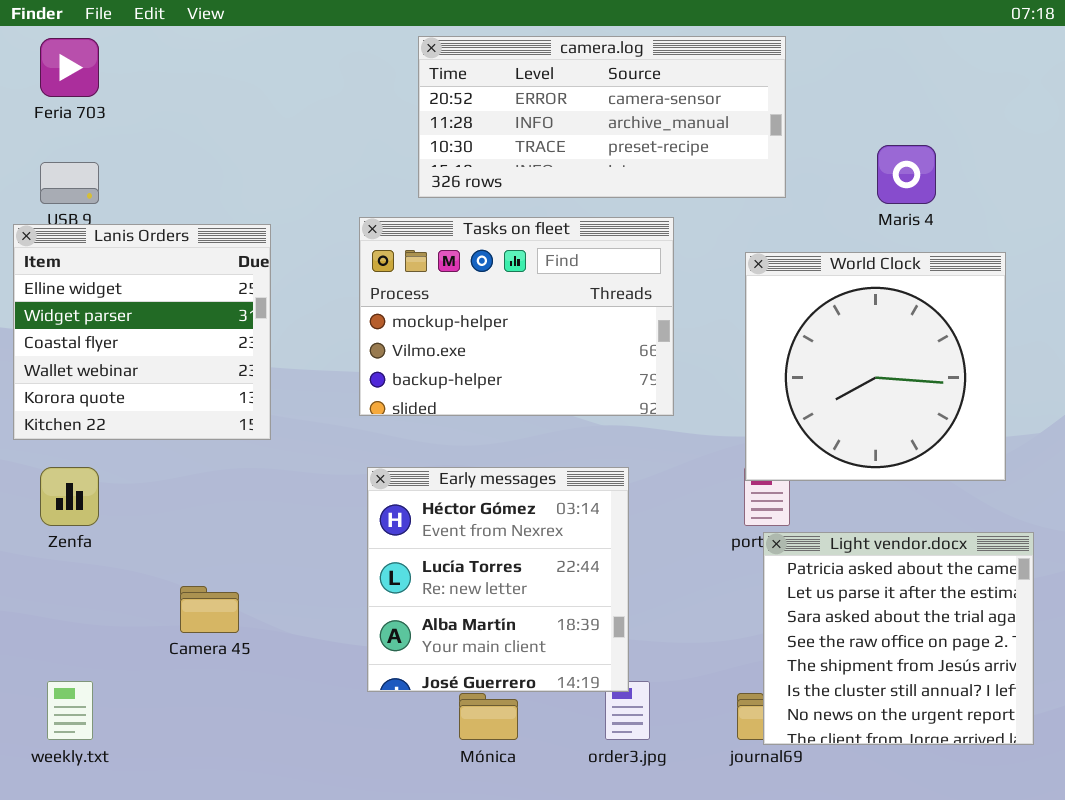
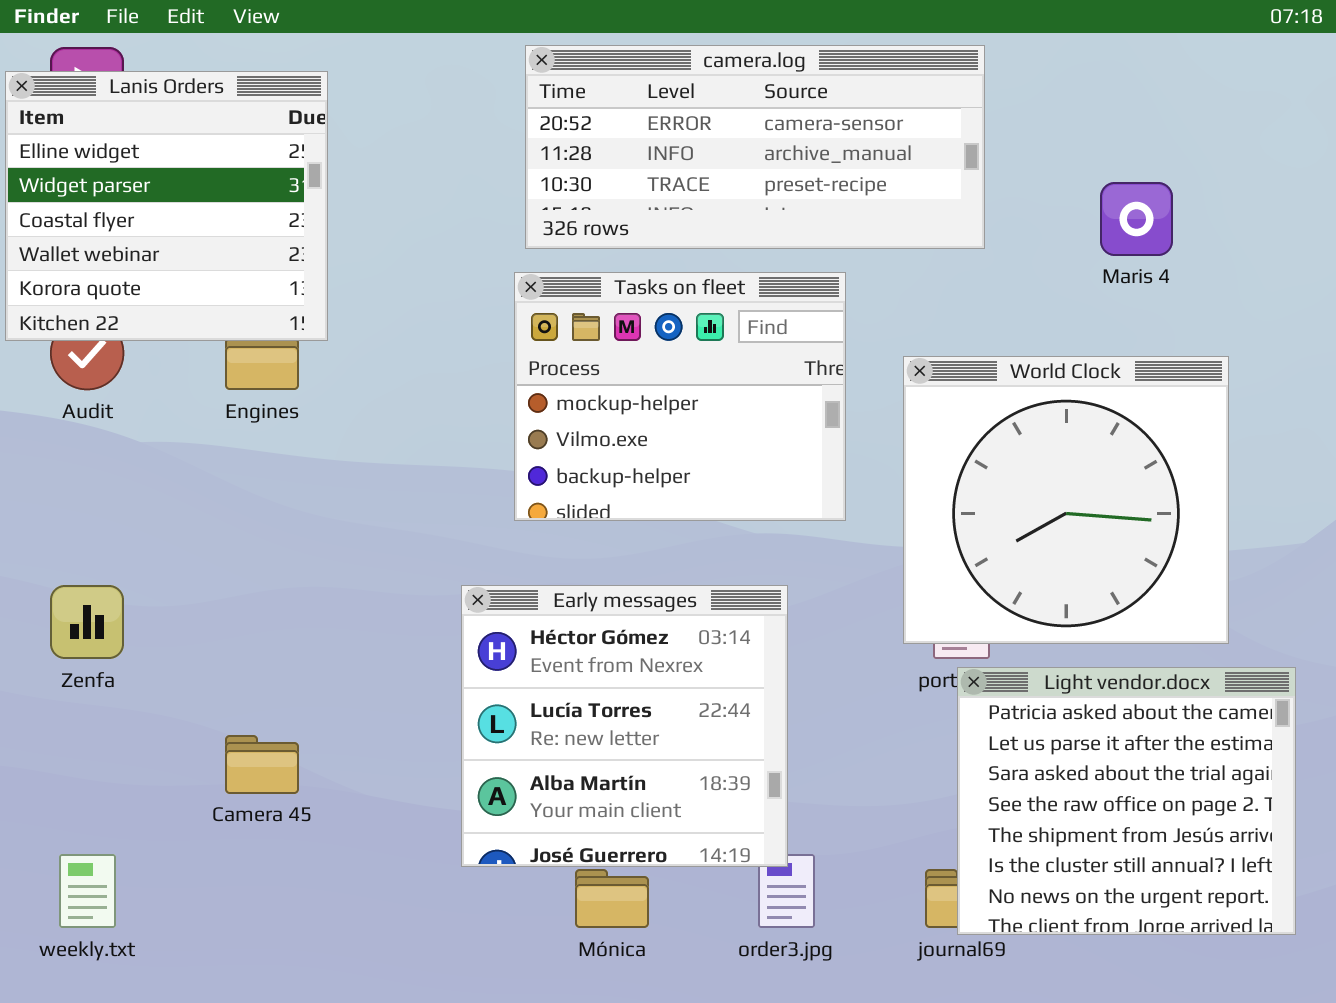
Tasks on fleet: [359,217,674,416] -> [514,272,846,521], resized
Lanis Orders: [13,224,271,440] -> [5,71,328,341], moved
World Clock: [745,252,1006,481] -> [903,356,1229,644], moved

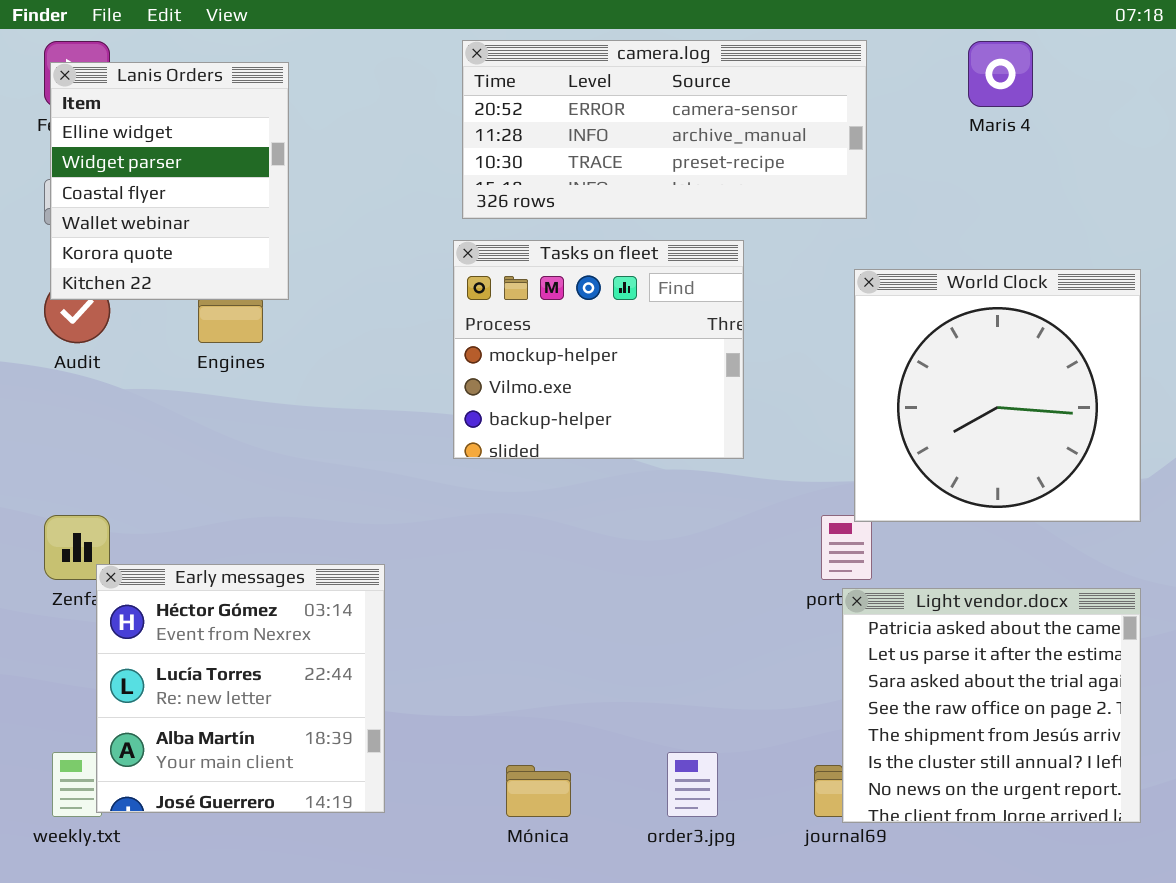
Lanis Orders: [5,71,328,341] -> [50,62,289,300], resized
Maris 4: [1100,182,1173,256] -> [968,41,1033,107], moved
World Clock: [903,356,1229,644] -> [854,269,1141,522], moved
Early messages: [461,585,788,867] -> [96,564,385,813], moved

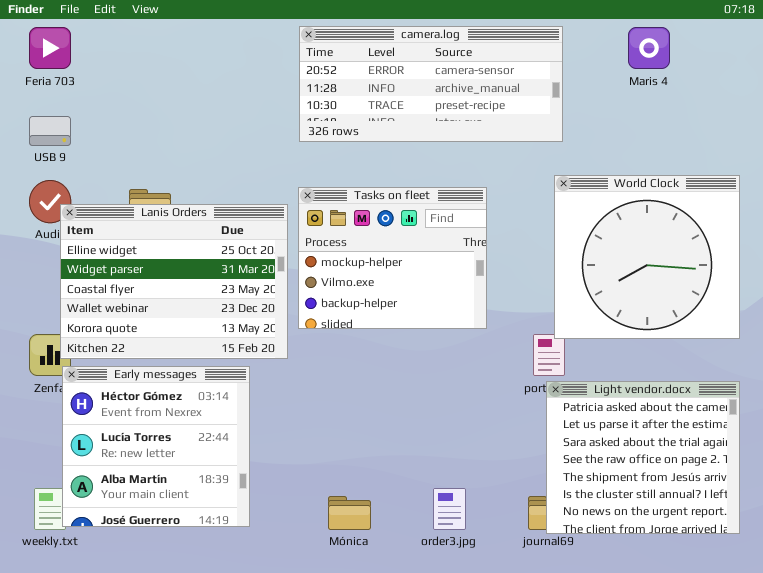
Lanis Orders: [50,62,289,300] -> [60,204,288,359], moved, resized
Tasks on fleet: [453,240,744,459] -> [298,187,487,329], moved

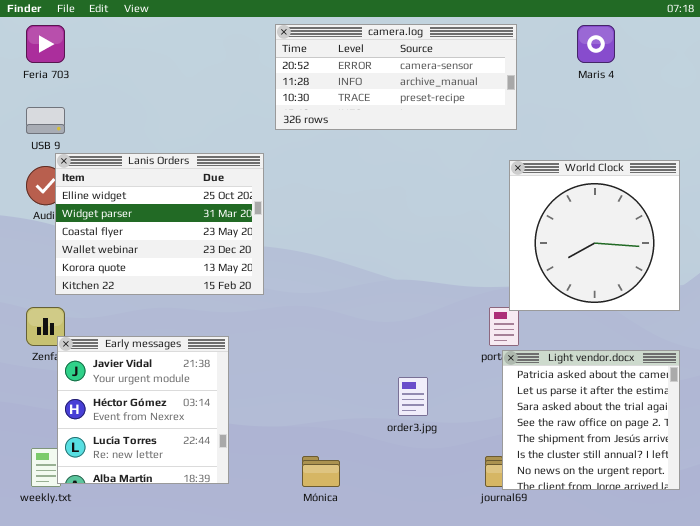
Tasks on fleet: [298,187,487,329] -> none, closed
Lanis Orders: [60,204,288,359] -> [55,153,264,295], moved
Early messages: [62,366,250,527] -> [57,336,229,484], scrolled up 1 row
order3.jpg: [433,488,466,530] -> [398,377,428,416], moved

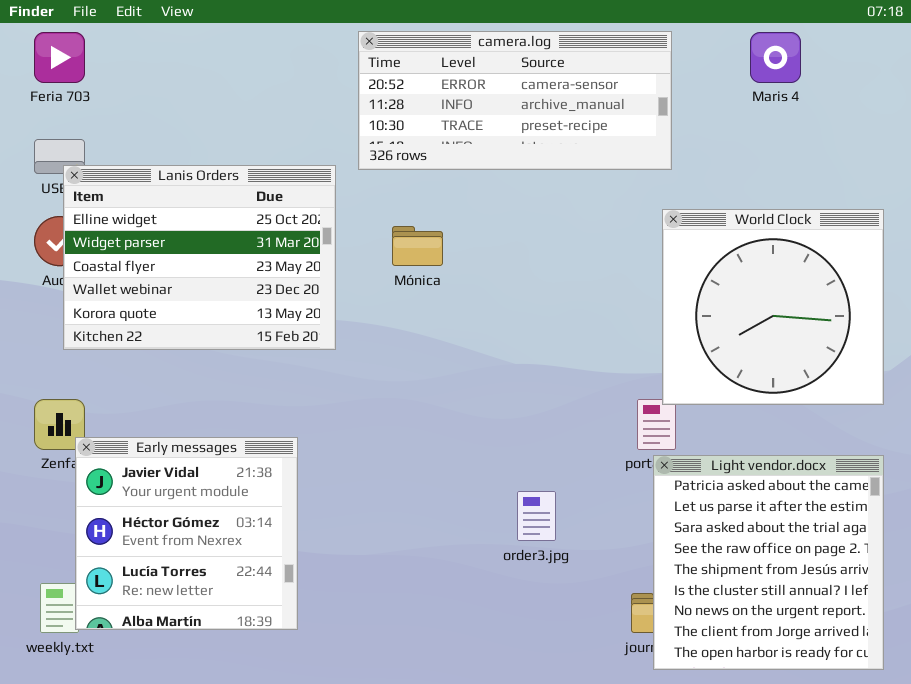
Lanis Orders: [55,153,264,295] -> [63,165,336,350], moved
Light vendor.docx: [502,350,680,490] -> [653,455,884,670], resized
Mónica: [302,456,340,487] -> [392,226,443,266], moved

